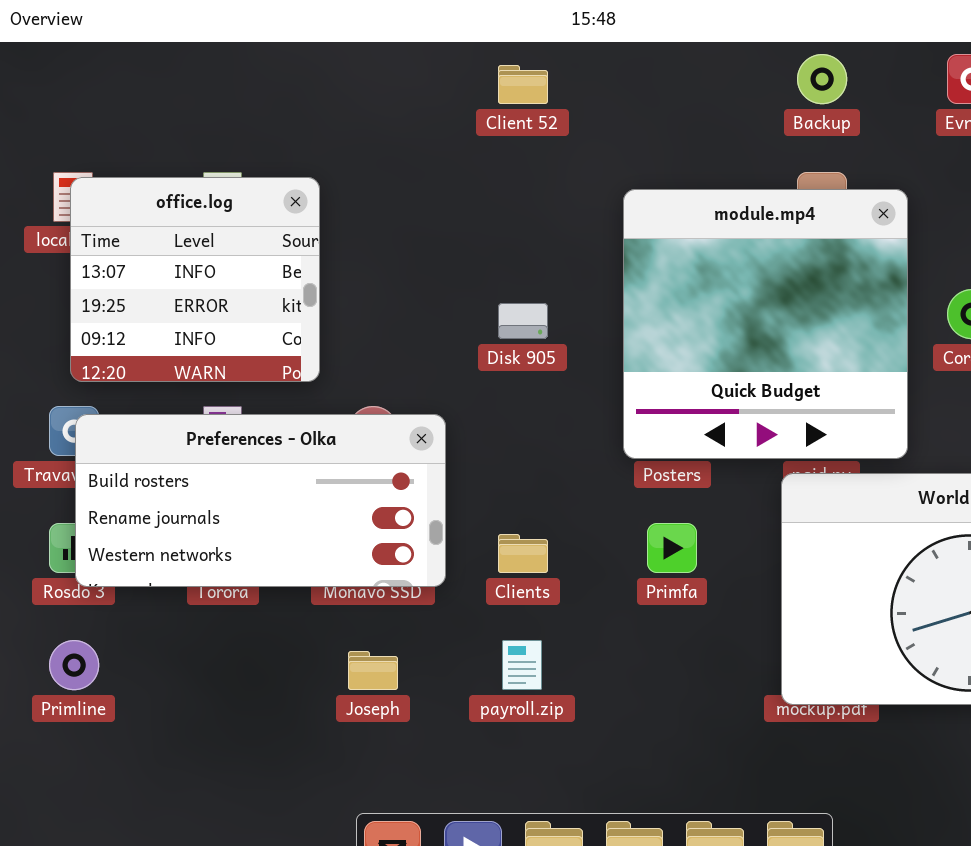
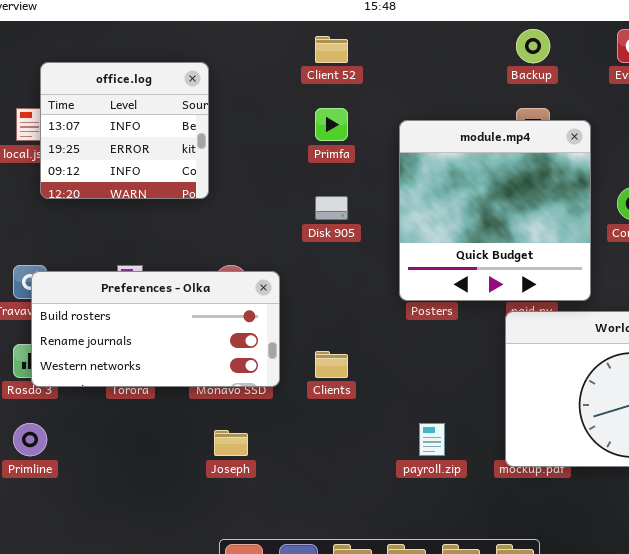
office.log: [70,177,320,382] -> [40,62,209,199], moved
Primfa: [647,523,697,573] -> [315,108,348,141], moved
payroll.zip: [502,640,542,690] -> [419,423,445,456], moved

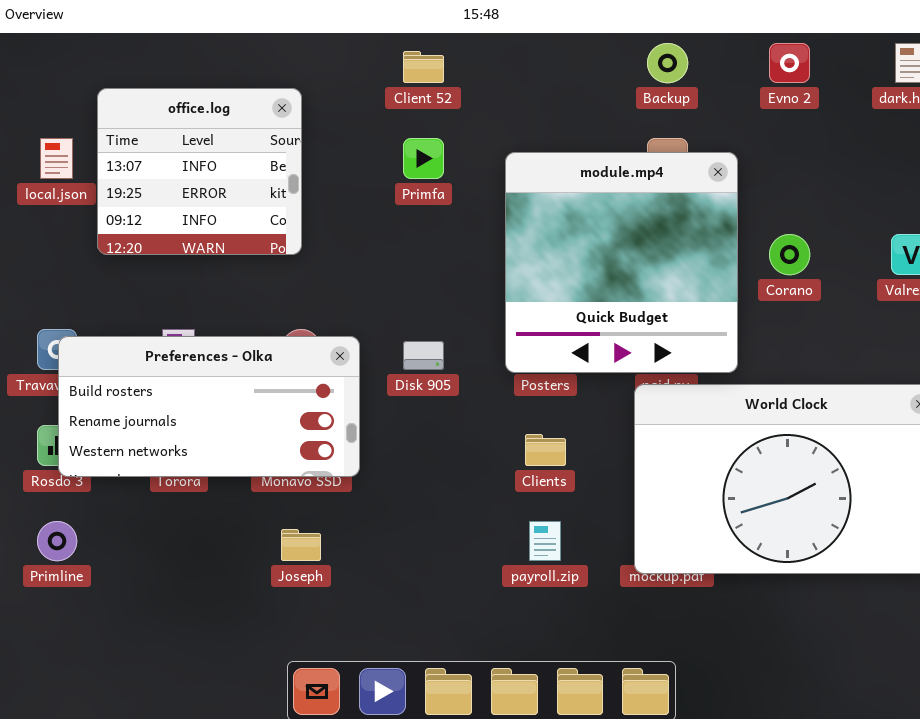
office.log: [40,62,209,199] -> [97,88,302,255], moved
Disk 905: [315,196,348,220] -> [403,341,444,370], moved
Clients: [315,351,348,378] -> [525,434,566,466], moved

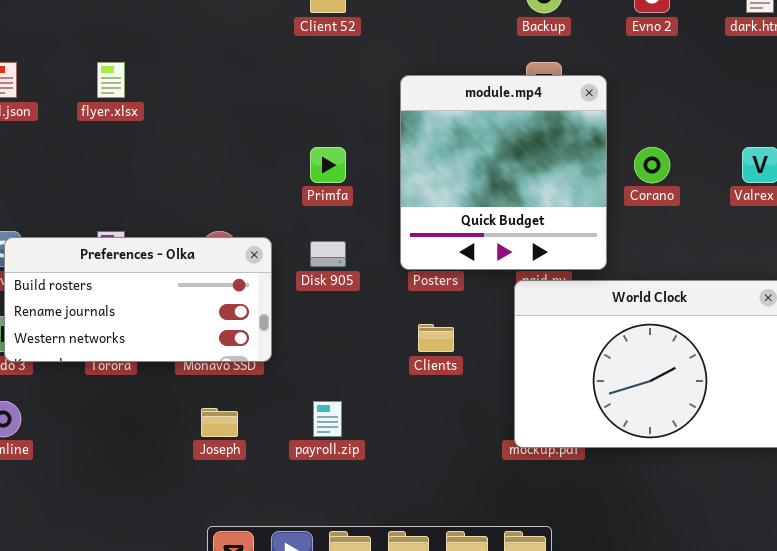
office.log: [97,88,302,255] -> none, closed
Primfa: [403,138,444,179] -> [310,147,346,183], moved
payroll.zip: [529,521,561,561] -> [313,401,342,437], moved

